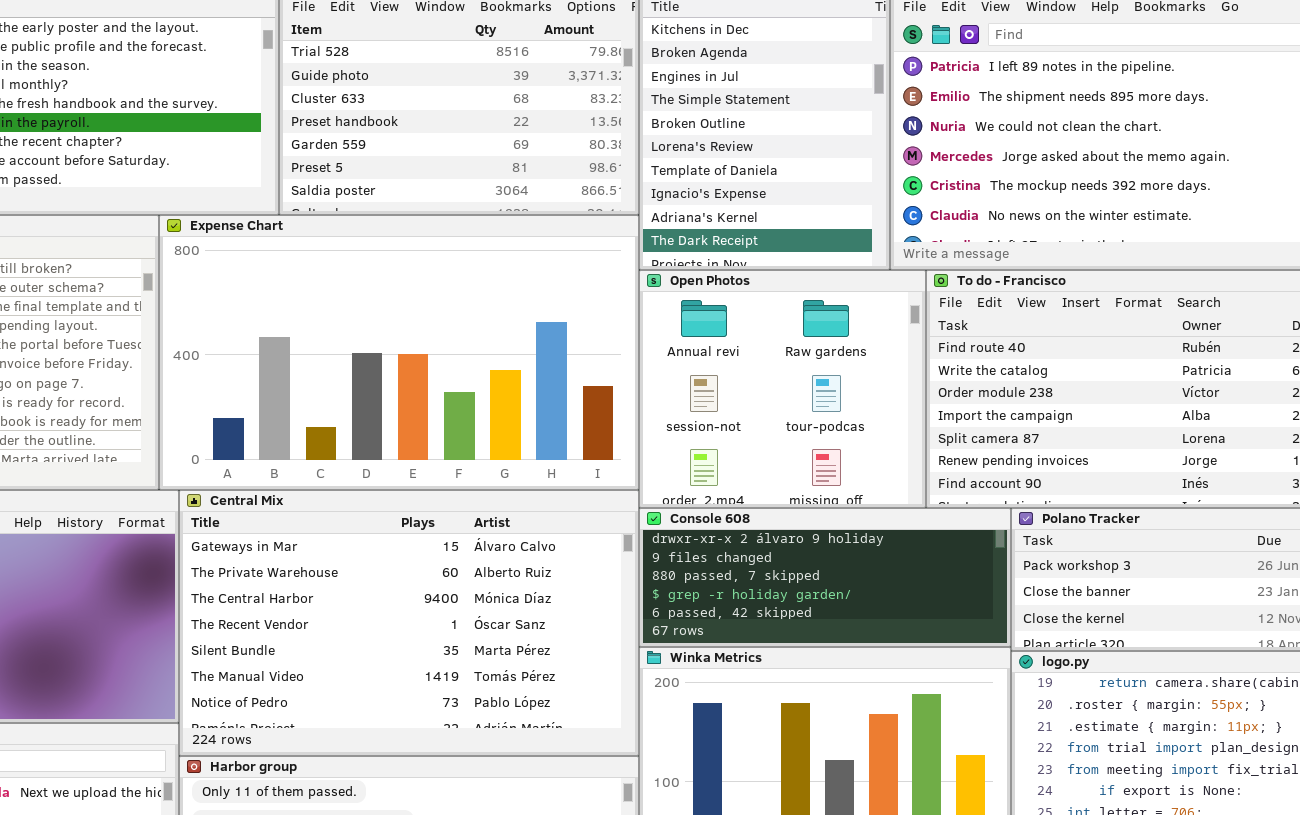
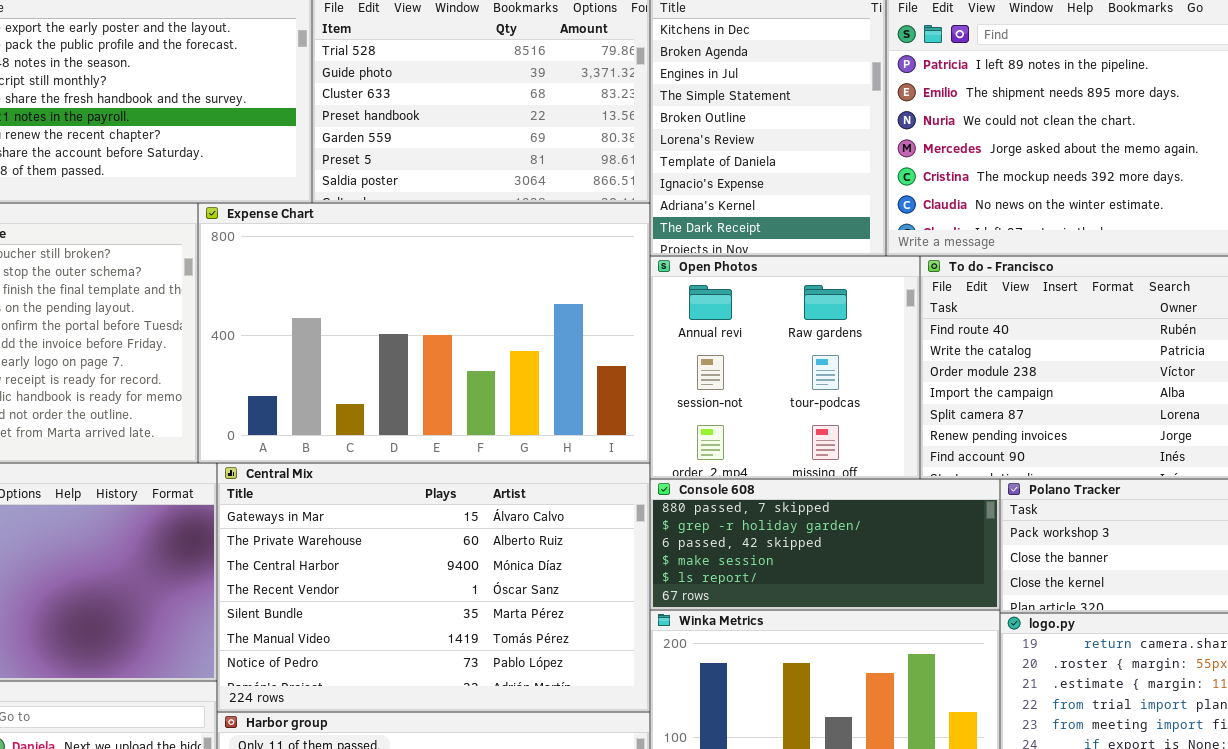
Console 608: [639,508,1011,647] -> [650,479,1000,610], scrolled down 2 rows

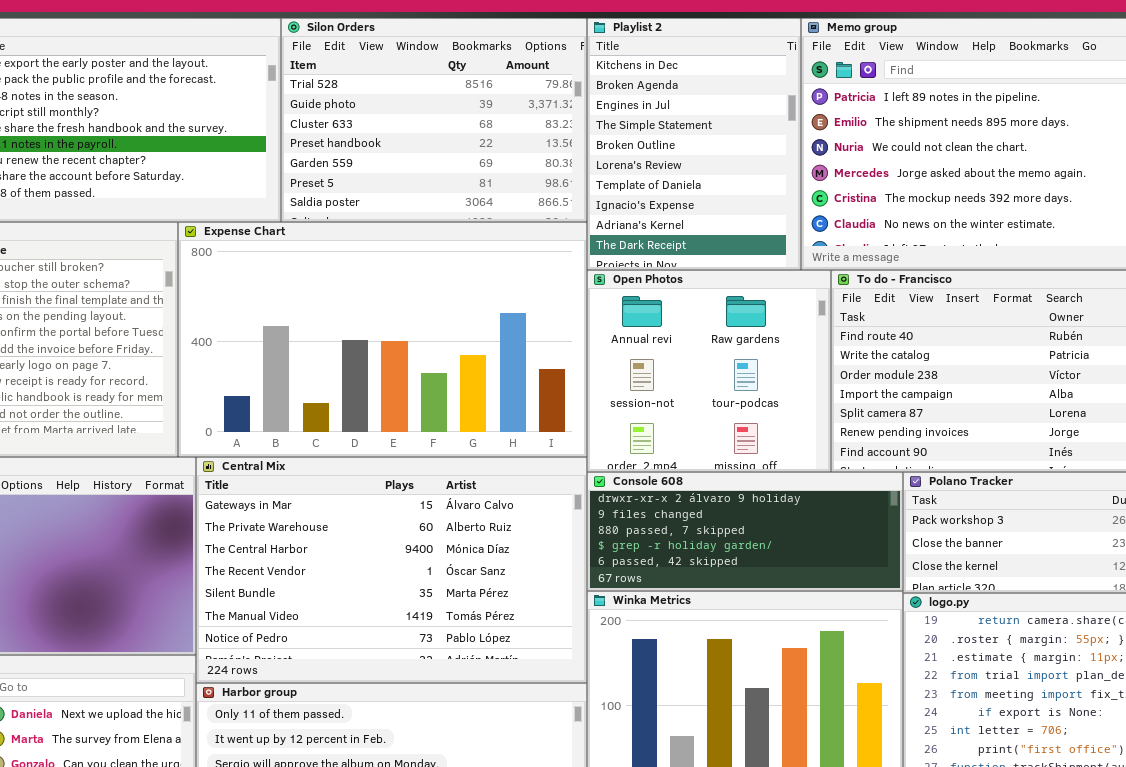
Console 608: [650,479,1000,610] -> [587,472,903,591], scrolled up 2 rows

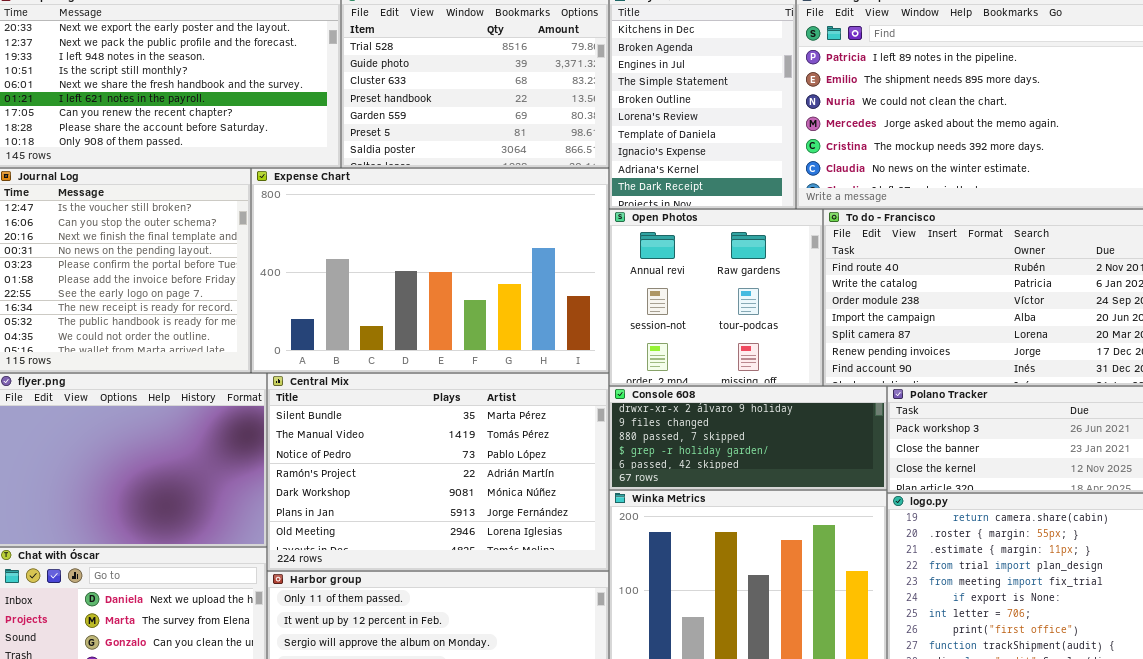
Central Mix: [196,457,587,683] -> [267,373,609,571], scrolled down 4 rows

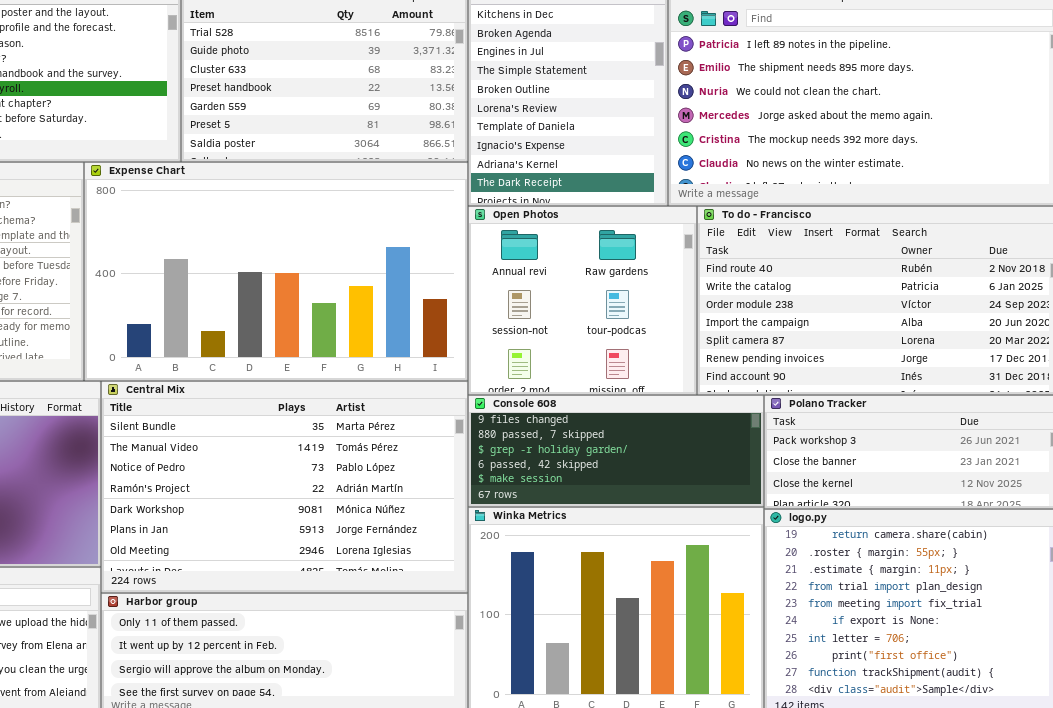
Console 608: [609,386,887,490] -> [468,395,764,507], scrolled down 1 row

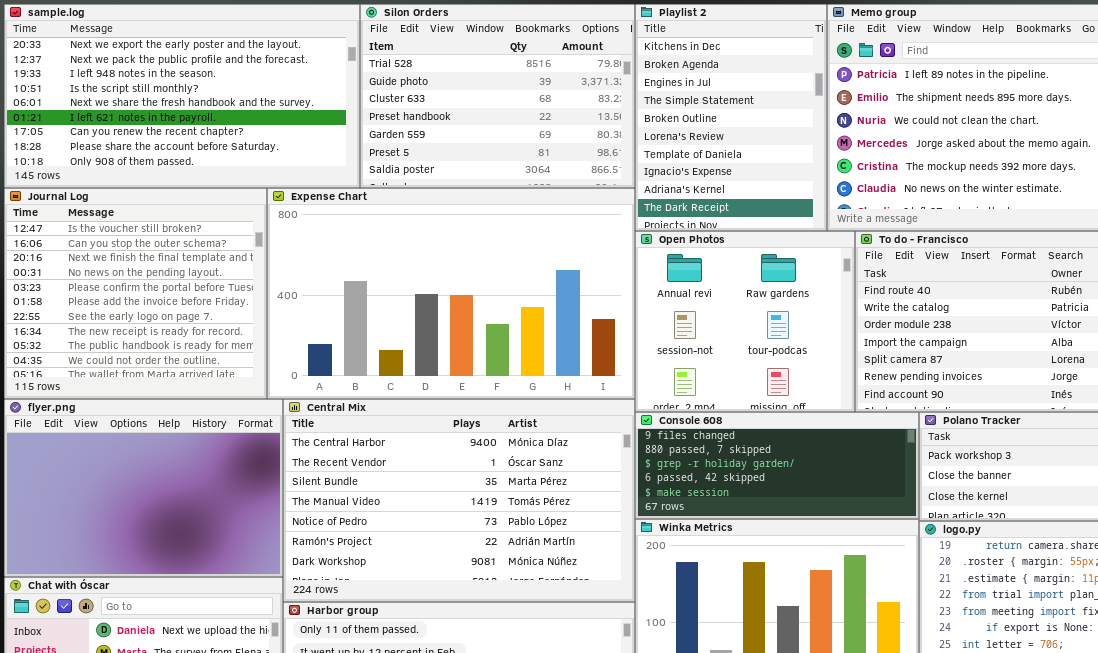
Central Mix: [101,381,468,593] -> [283,399,635,602], scrolled up 2 rows

